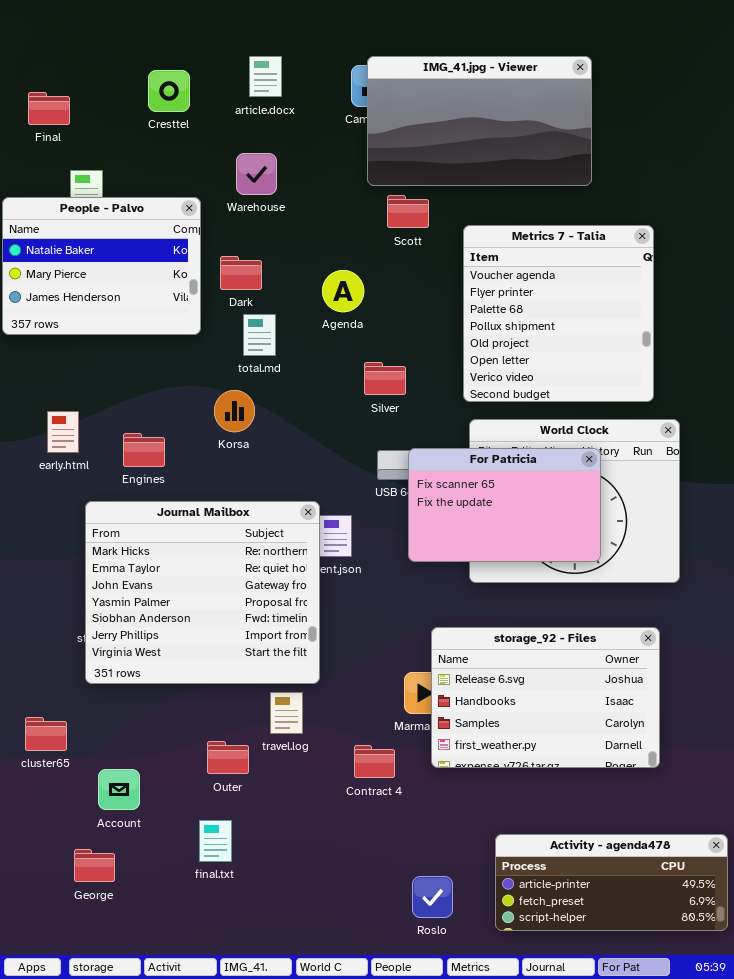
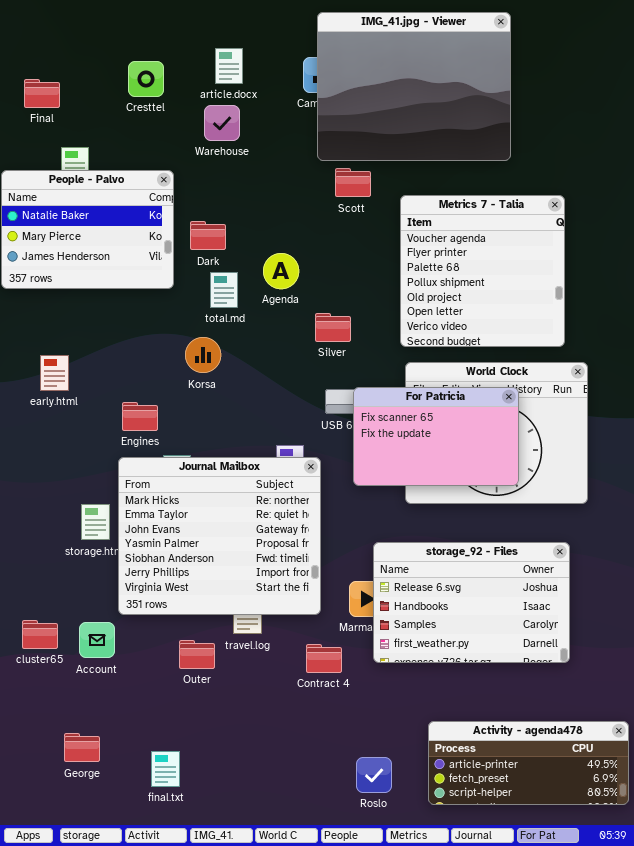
IMG_41.jpg - Viewer: [367,56,592,186] -> [317,12,511,161], resized
Warehouse: [236,153,277,195] -> [204,105,240,141], moved
Agenda: [322,270,364,312] -> [263,253,299,289], moved
Engines: [123,433,165,467] -> [122,402,158,431], moved
Journal Mailbox: [85,501,320,684] -> [118,457,321,615], moved
Account: [98,769,140,810] -> [79,622,115,658], moved
final.txt: [199,820,232,862] -> [151,751,180,787], moved

